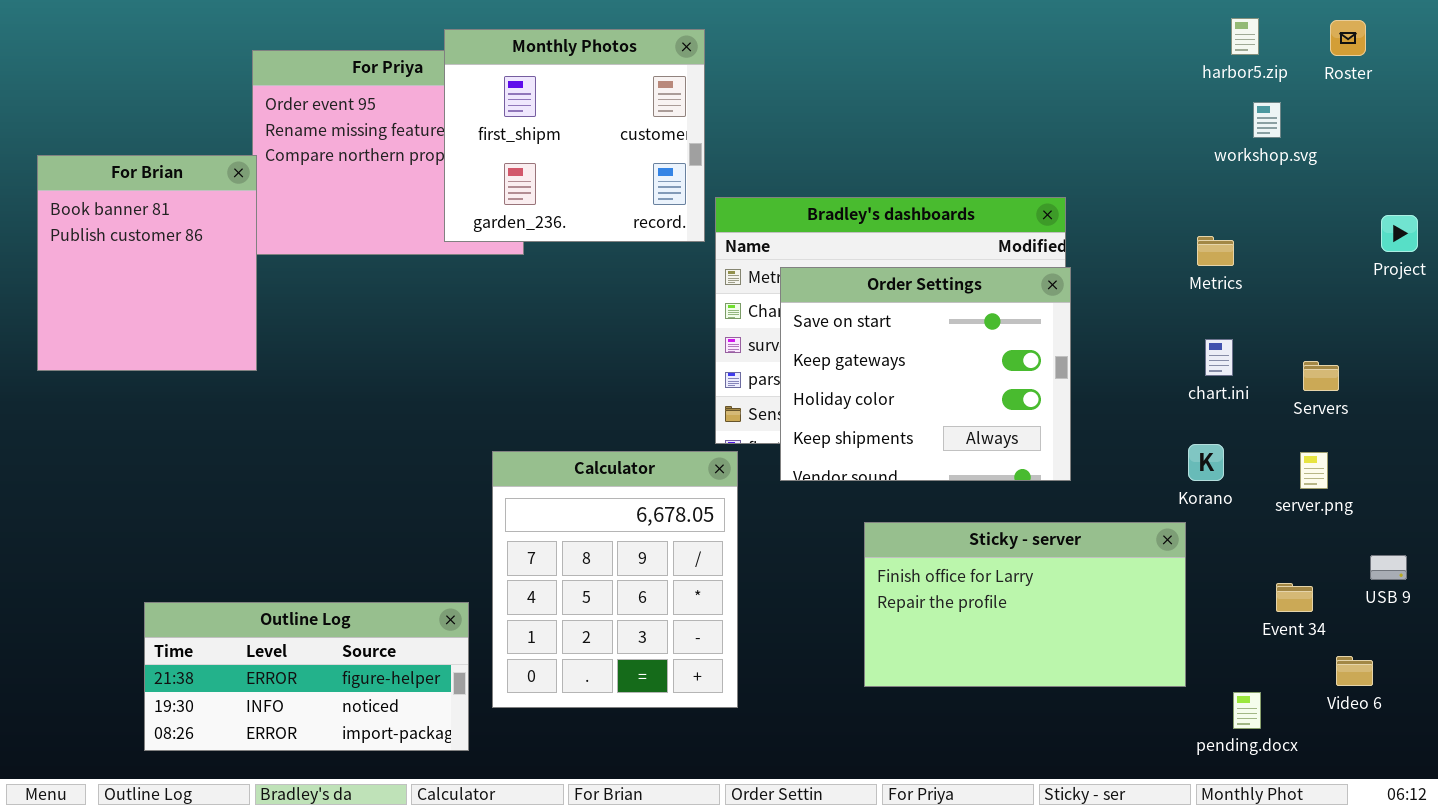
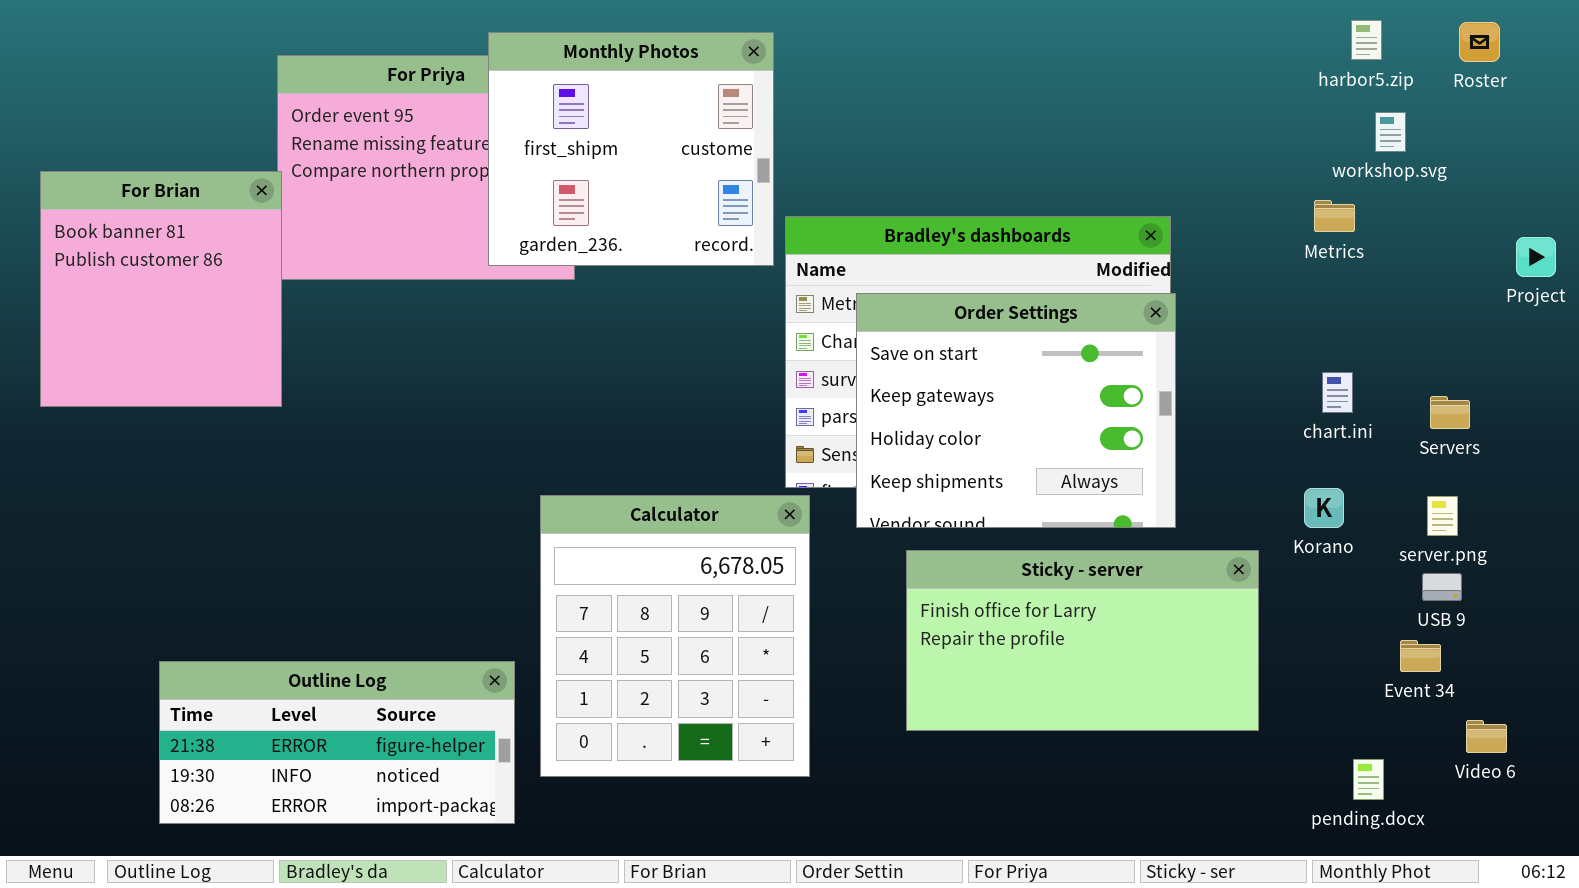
Metrics: [1197,236,1234,266] -> [1314,200,1355,232], moved
Sticky - server: [864,522,1186,687] -> [906,550,1259,731], moved
USB 9: [1370,555,1407,580] -> [1422,573,1462,601], moved

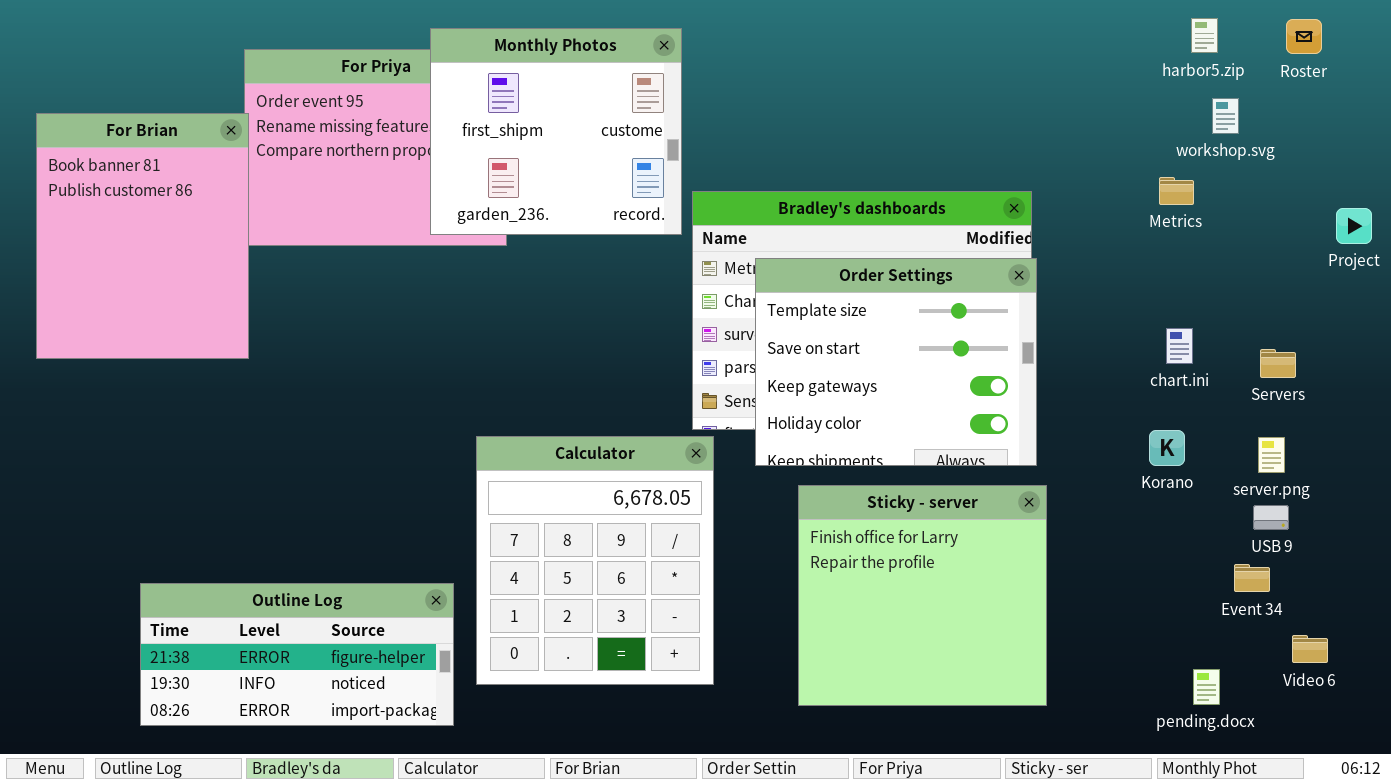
For Brian: [40,171,282,407] -> [36,113,249,359], resized
Order Settings: [856,293,1176,528] -> [755,258,1037,466], scrolled up 1 row
Sticky - server: [906,550,1259,731] -> [798,485,1047,706], resized

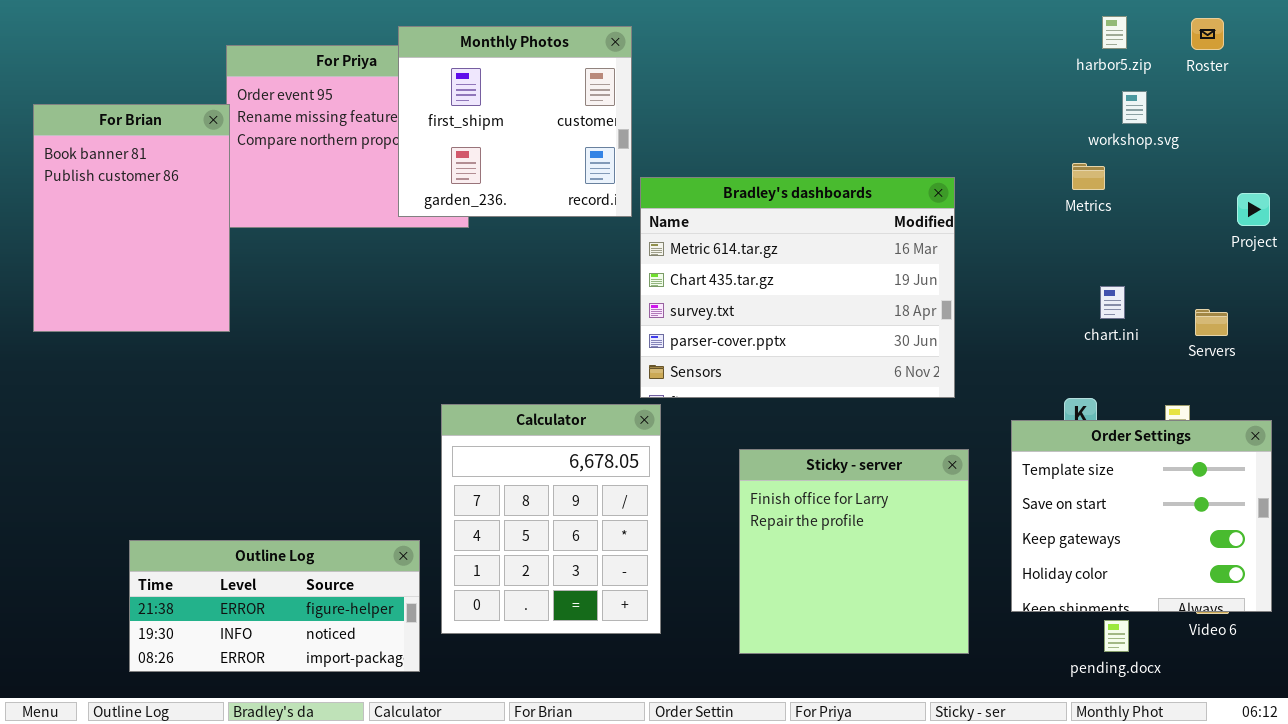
Order Settings: [755,258,1037,466] -> [1011,420,1272,612], moved
chart.ini: [1166,328,1193,364] -> [1100,286,1125,319], moved
Servers: [1260,349,1296,378] -> [1195,309,1228,336], moved

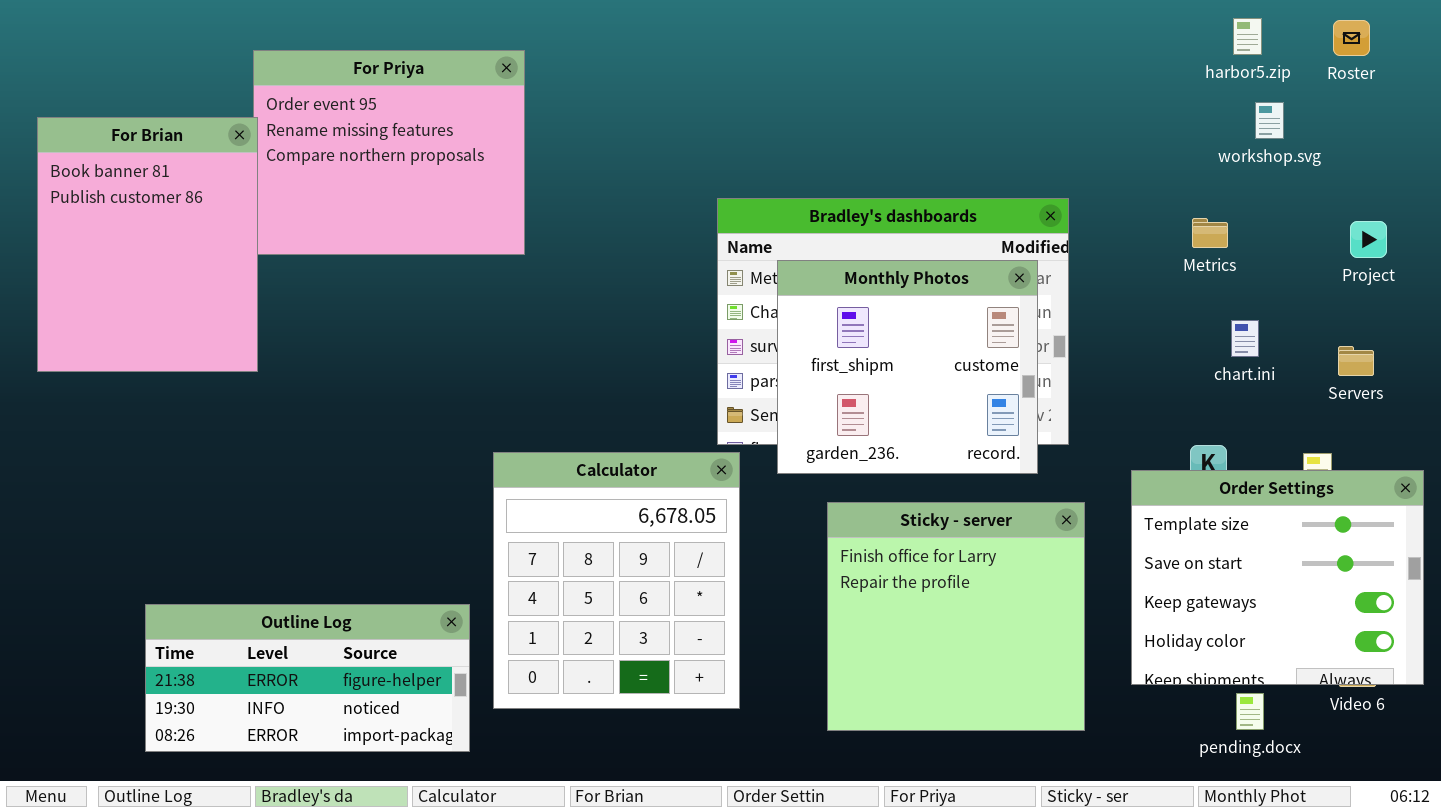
Monthly Photos: [398,26,632,217] -> [777,260,1038,474], moved
Metrics: [1072,163,1105,190] -> [1192,218,1228,248], moved
Project: [1237,193,1270,226] -> [1350,221,1387,258], moved

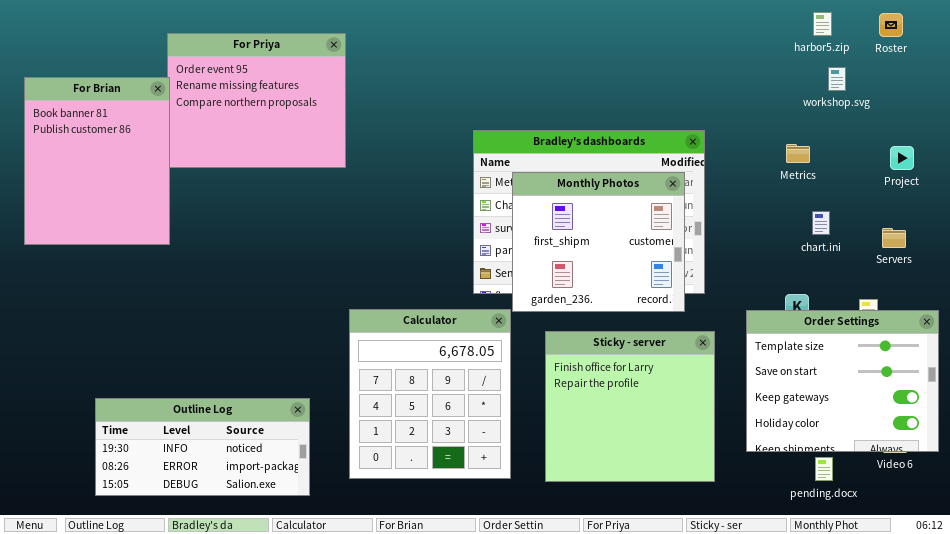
Calculator: [493,452,740,709] -> [349,309,511,479], moved
Outline Log: [145,604,470,752] -> [95,398,310,496], scrolled down 1 row

